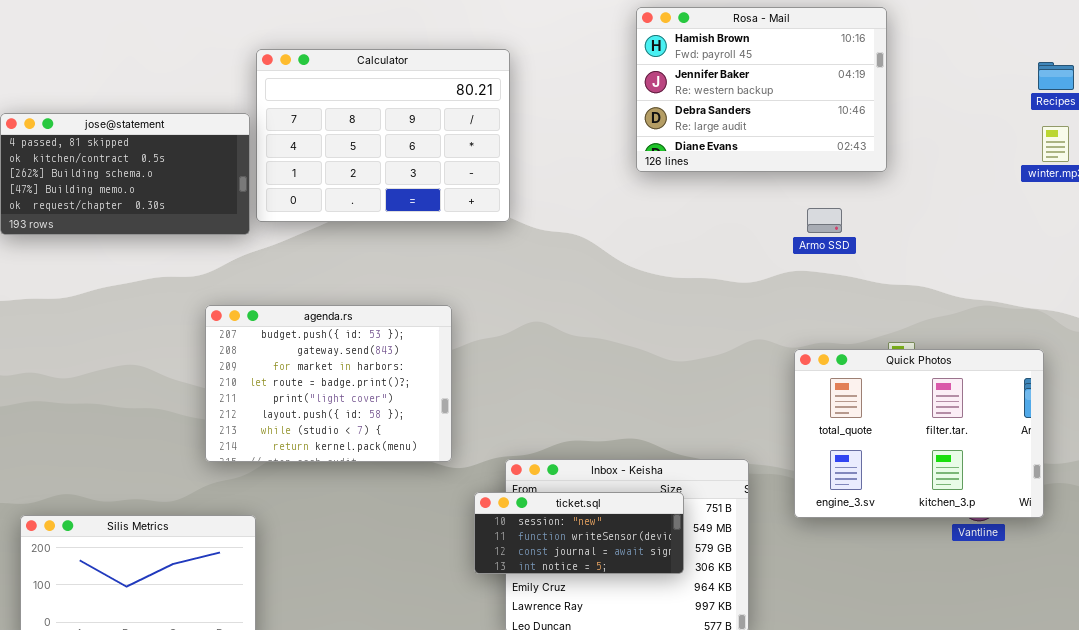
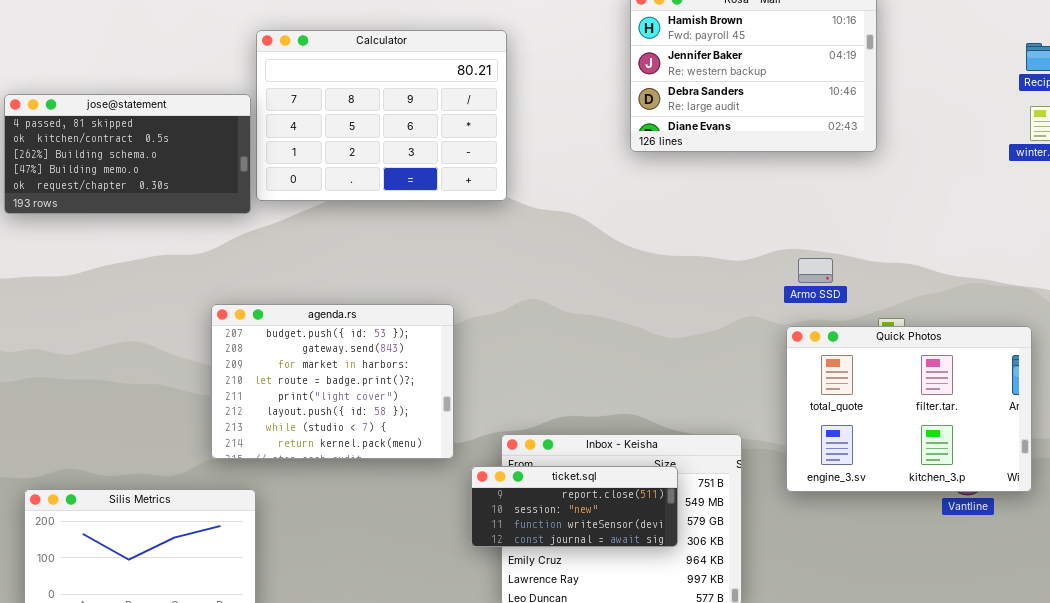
Armo SSD: [807,208,842,233] -> [798,258,833,283], moved
agenda.rs: [205,305,452,462] -> [211,304,454,459], moved
ticket.sql: [474,492,684,574] -> [471,466,678,547], scrolled up 1 row

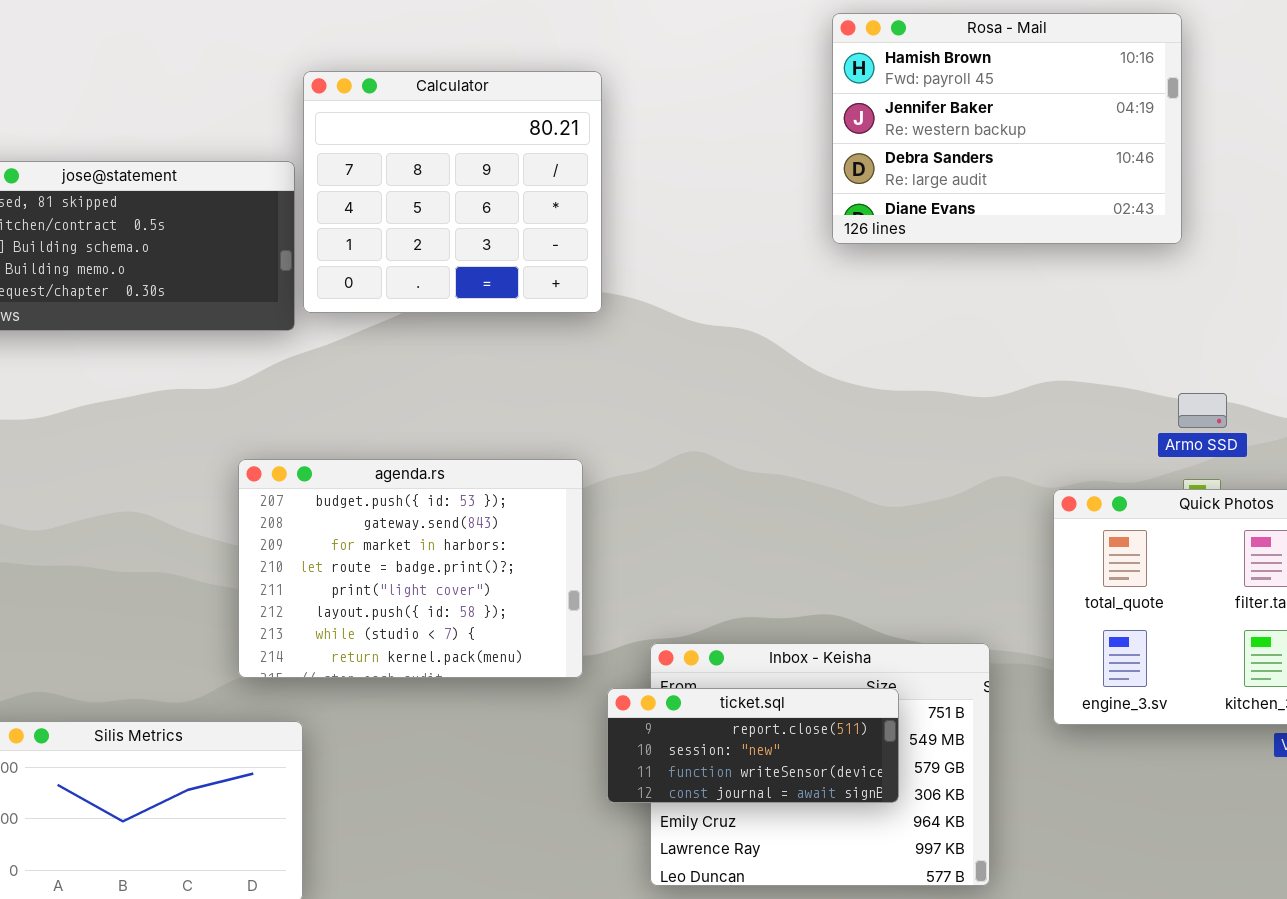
Calculator: [256,30,507,201] -> [303,71,602,313], resized
Armo SSD: [798,258,833,283] -> [1178,393,1227,428], moved

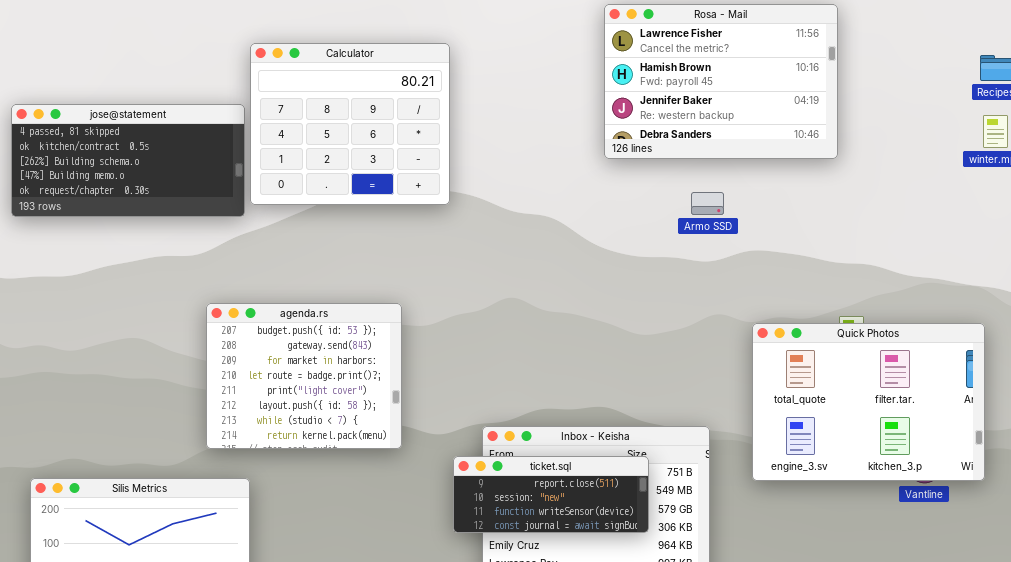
Rosa - Mail: [832,13,1182,244] -> [604,4,838,159], scrolled up 1 row
Armo SSD: [1178,393,1227,428] -> [691,192,724,215], moved
agenda.rs: [238,459,583,678] -> [206,303,402,449], resized

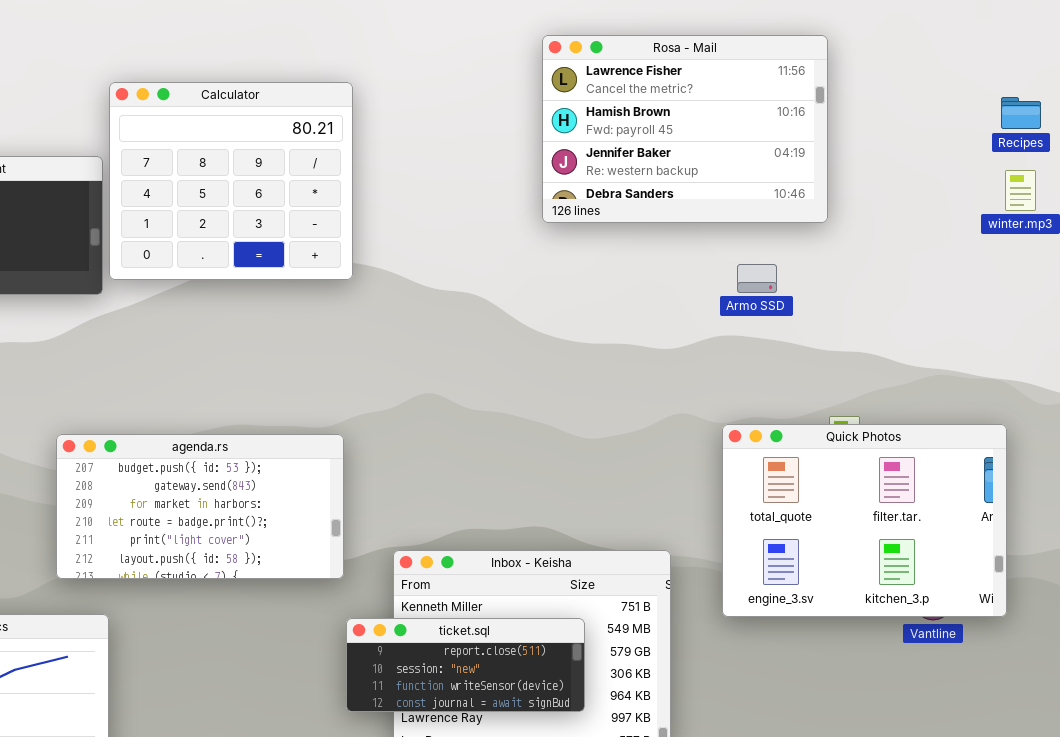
Armo SSD: [691,192,724,215] -> [737,264,777,293], moved
agenda.rs: [206,303,402,449] -> [56,434,344,579], resized
ticket.sql: [453,456,649,533] -> [346,618,585,712], moved

